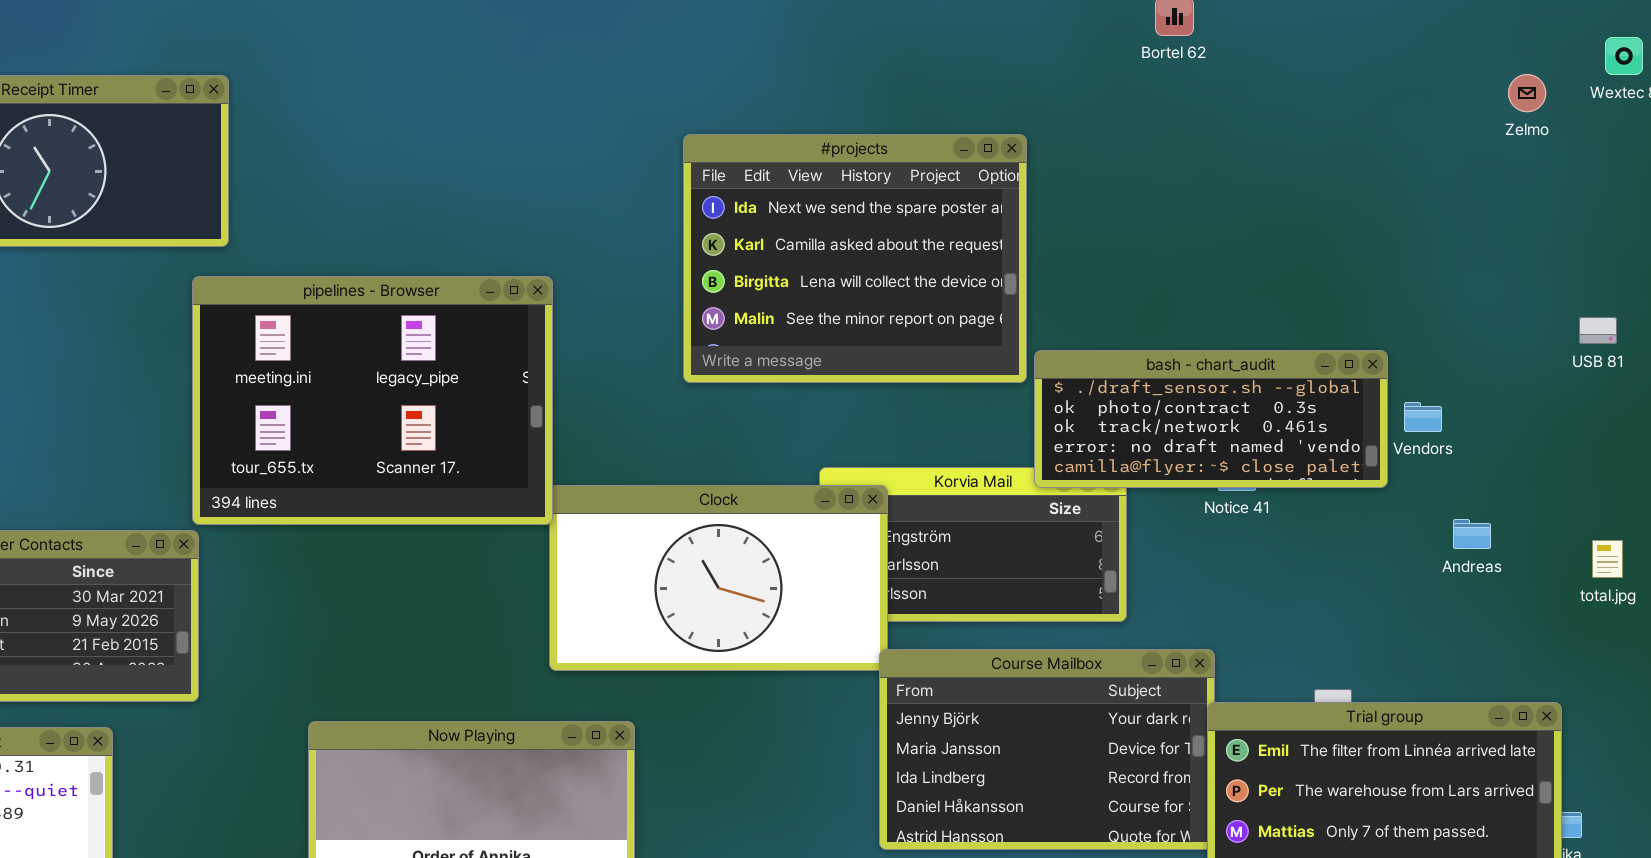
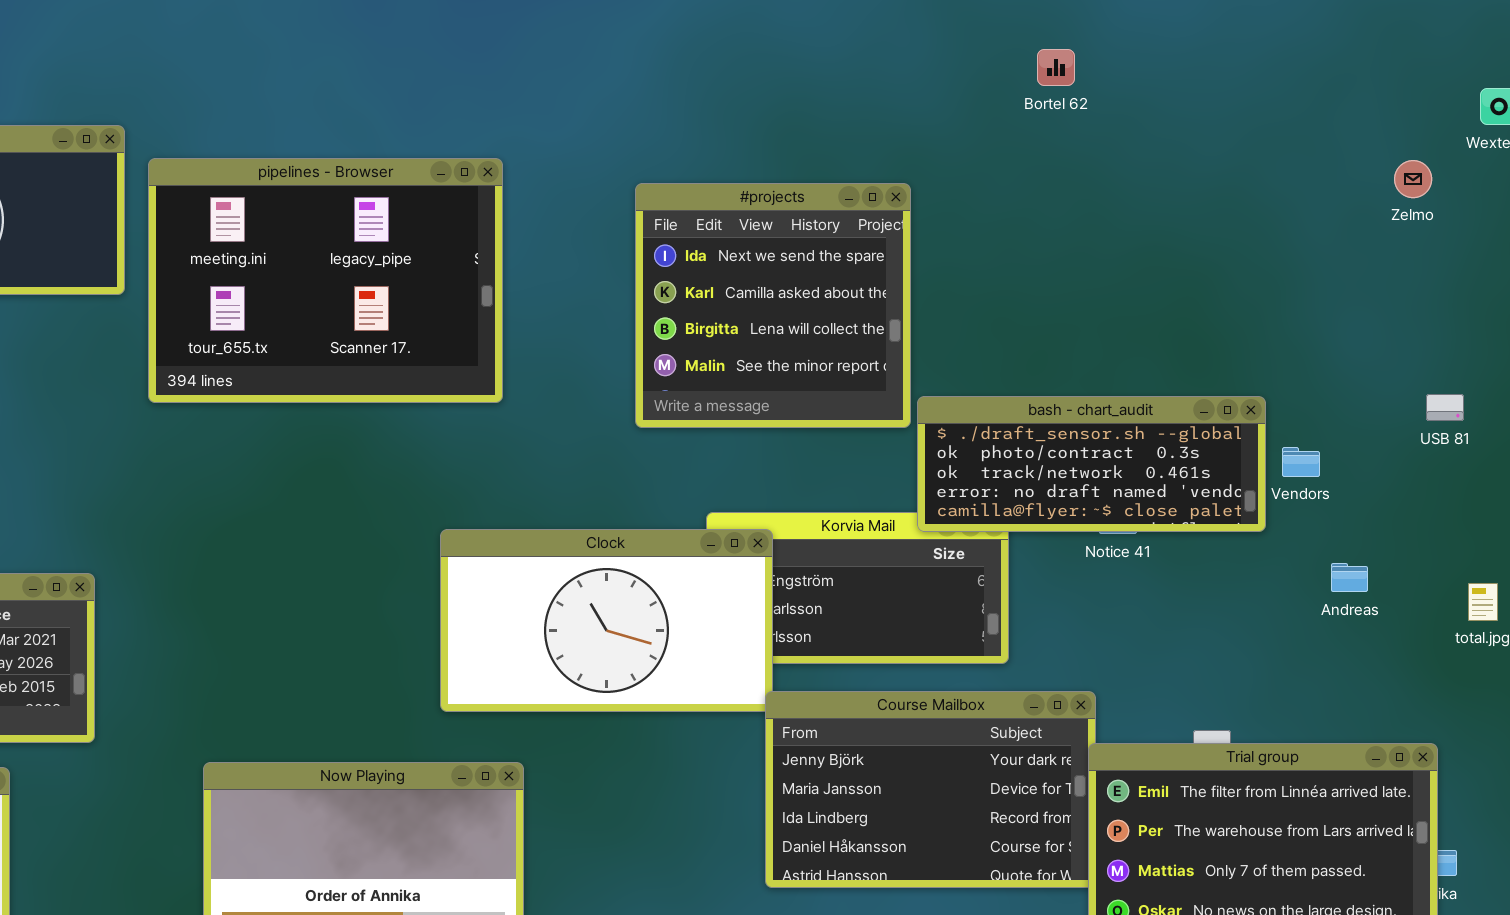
Zelmo: [1508,74,1546,112] -> [1394,160,1432,198], moved
#projects: [683,134,1027,383] -> [635,183,911,428], resized
pipelines - Browser: [192,276,553,525] -> [148,158,503,403], moved
USB 81: [1579,317,1617,344] -> [1426,394,1464,421], moved

